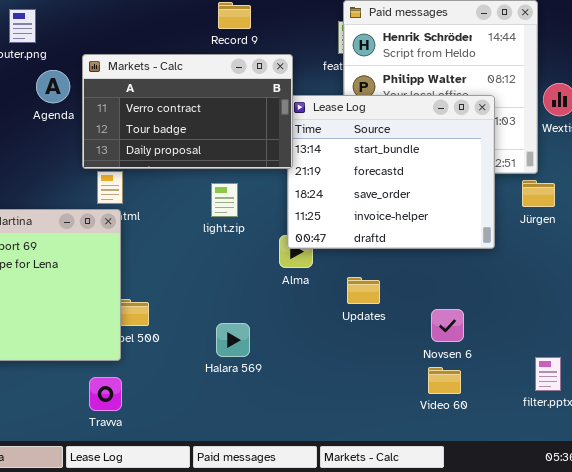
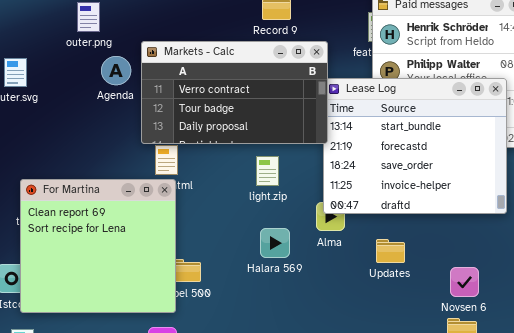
Halara 569: [216,323,250,357] -> [260,228,290,258], moved

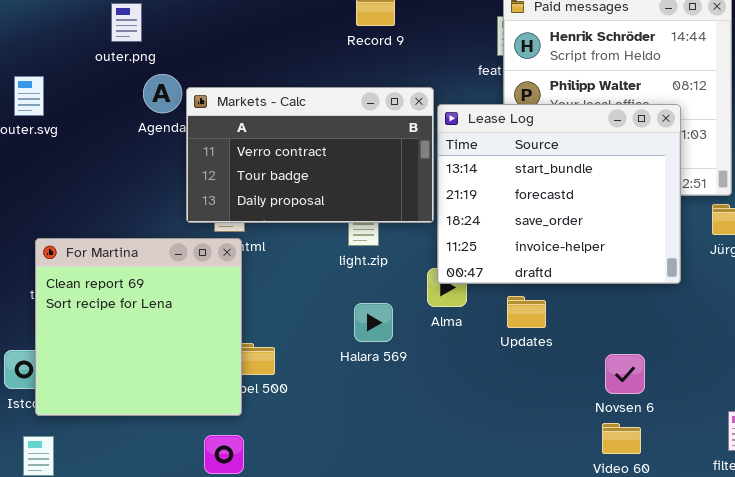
Markets - Calc: [141,41,328,144] -> [186,87,434,223], moved
Updates: [376,239,405,263] -> [507,296,546,328], moved

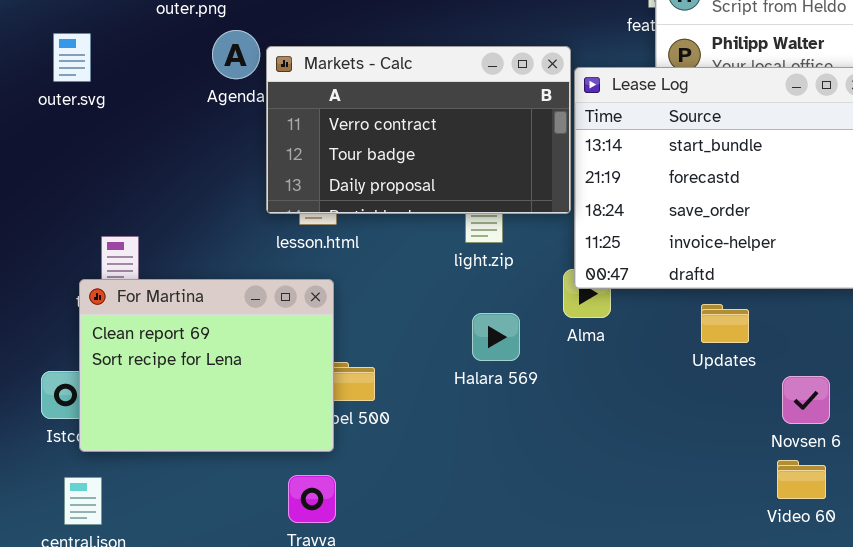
For Martina: [35,238,242,416] -> [79,279,334,452], resized
Updates: [507,296,546,328] -> [701,304,749,343], moved

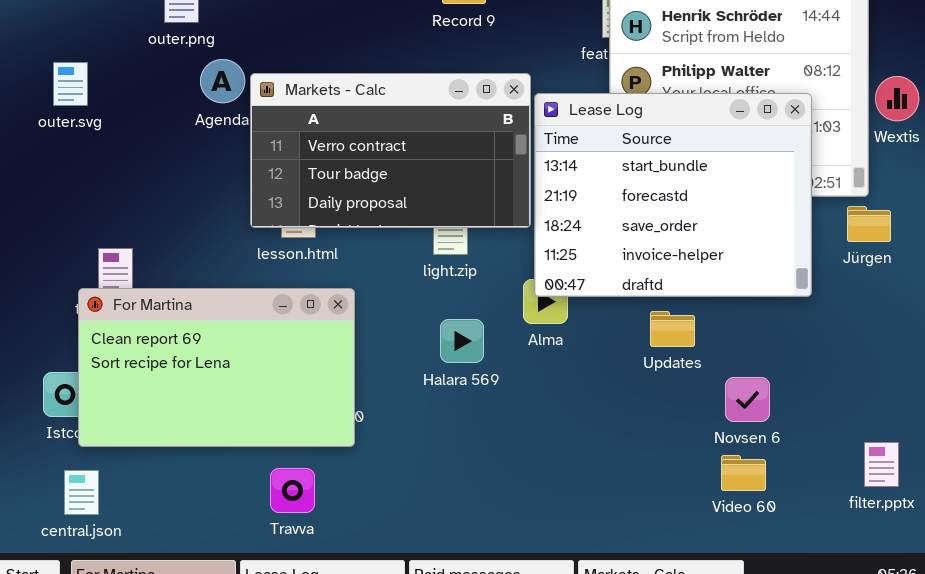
For Martina: [79,279,334,452] -> [78,288,355,447], resized

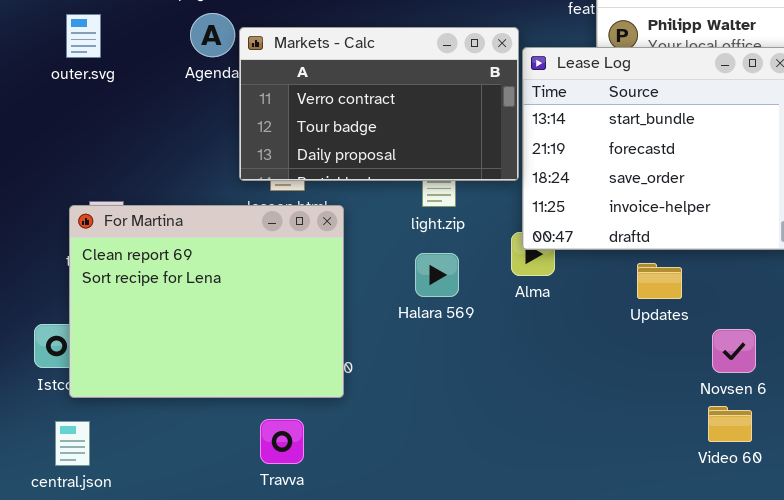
outer.svg: [53,62,88,106] -> [66,14,101,58], moved
For Martina: [78,288,355,447] -> [69,205,344,398], resized
Halara 569: [440,319,484,363] -> [415,253,459,297], moved

